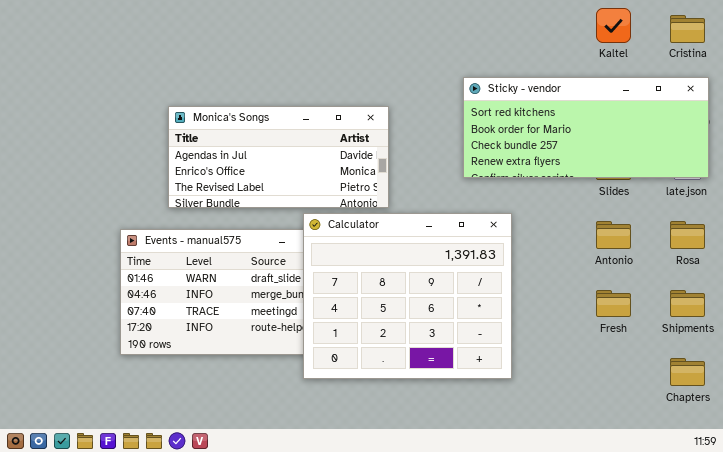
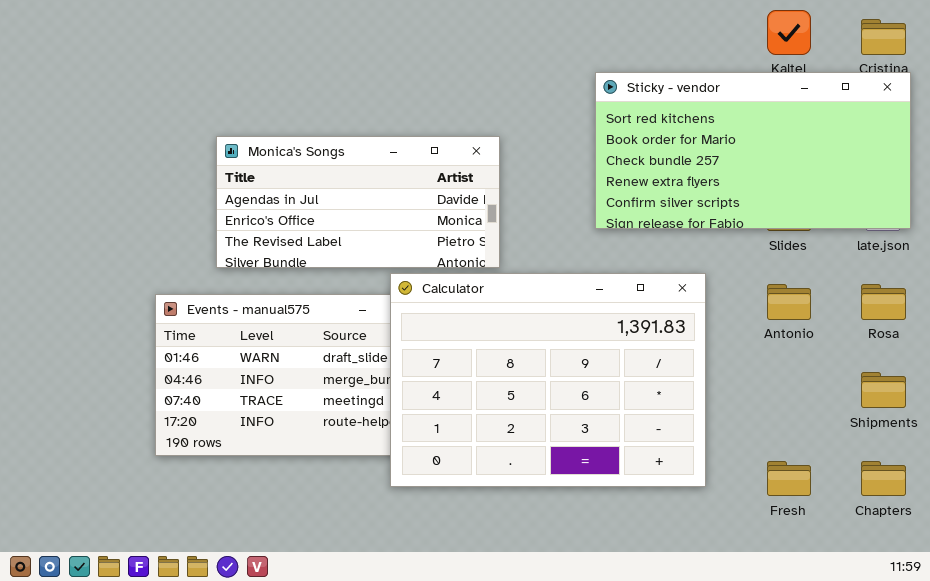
Sticky - vendor: [463,77,709,178] -> [595,72,911,229], resized
Calculator: [303,213,512,379] -> [390,273,706,487], resized
Fresh: [596,290,631,317] -> [767,461,811,496], moved

